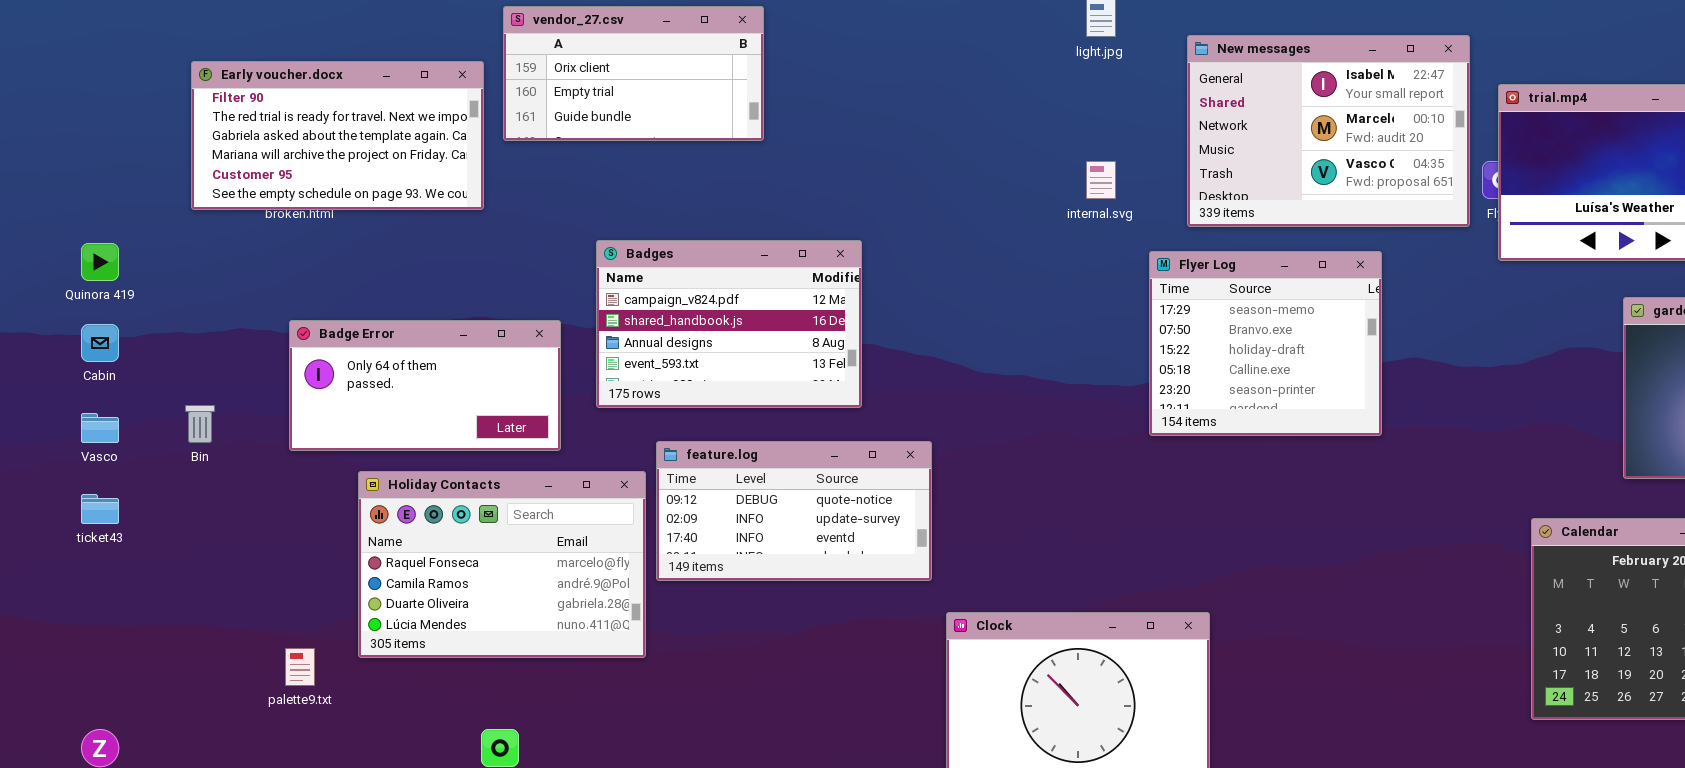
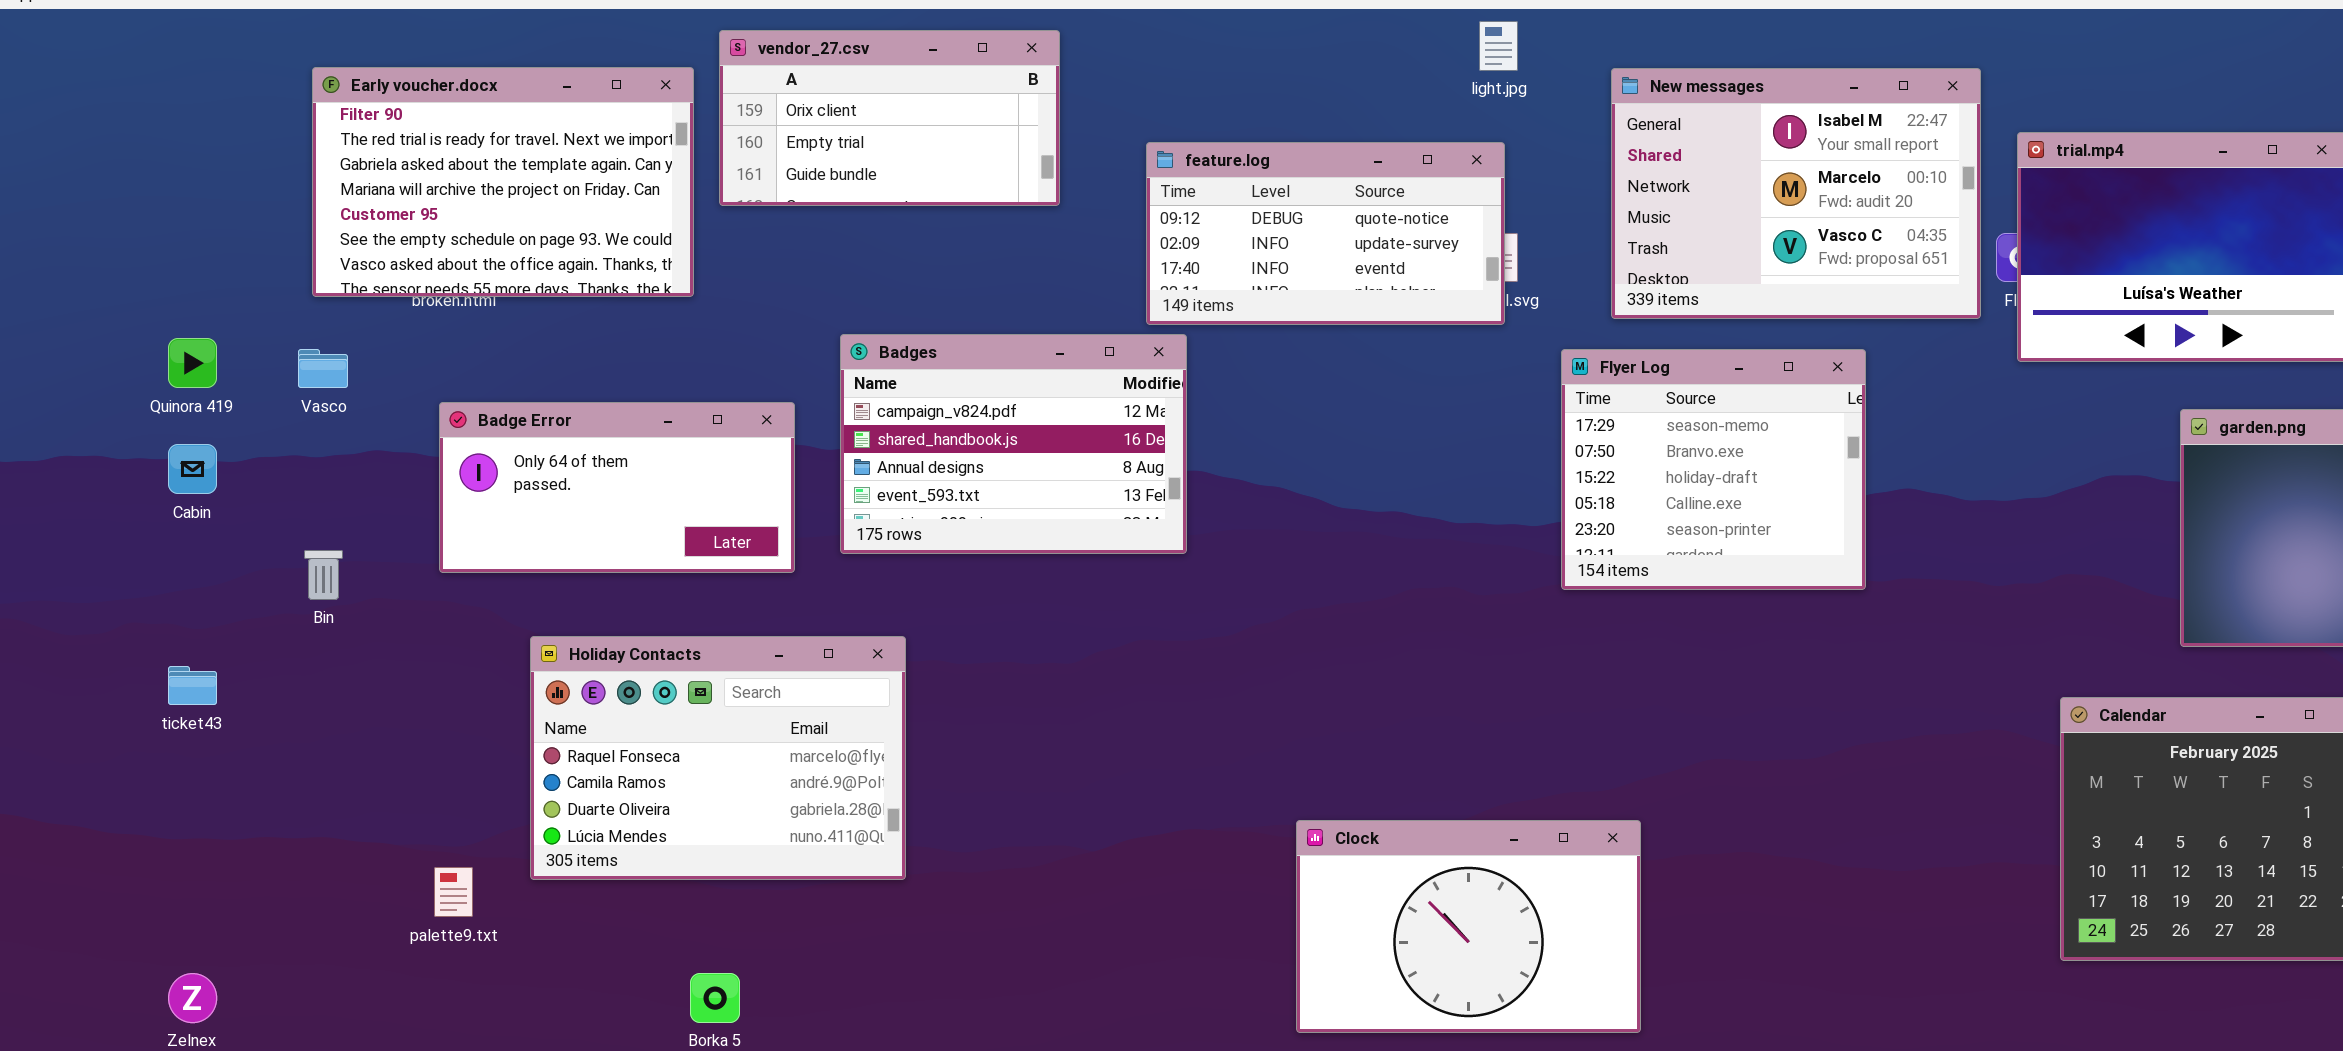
Early voucher.docx: [191,61,484,210] -> [312,67,694,297], resized
Badge Error: [289,320,561,451] -> [439,402,795,573], moved
Vasco: [81,413,119,443] -> [298,349,348,388], moved
feature.log: [656,441,932,581] -> [1146,142,1505,325], moved

